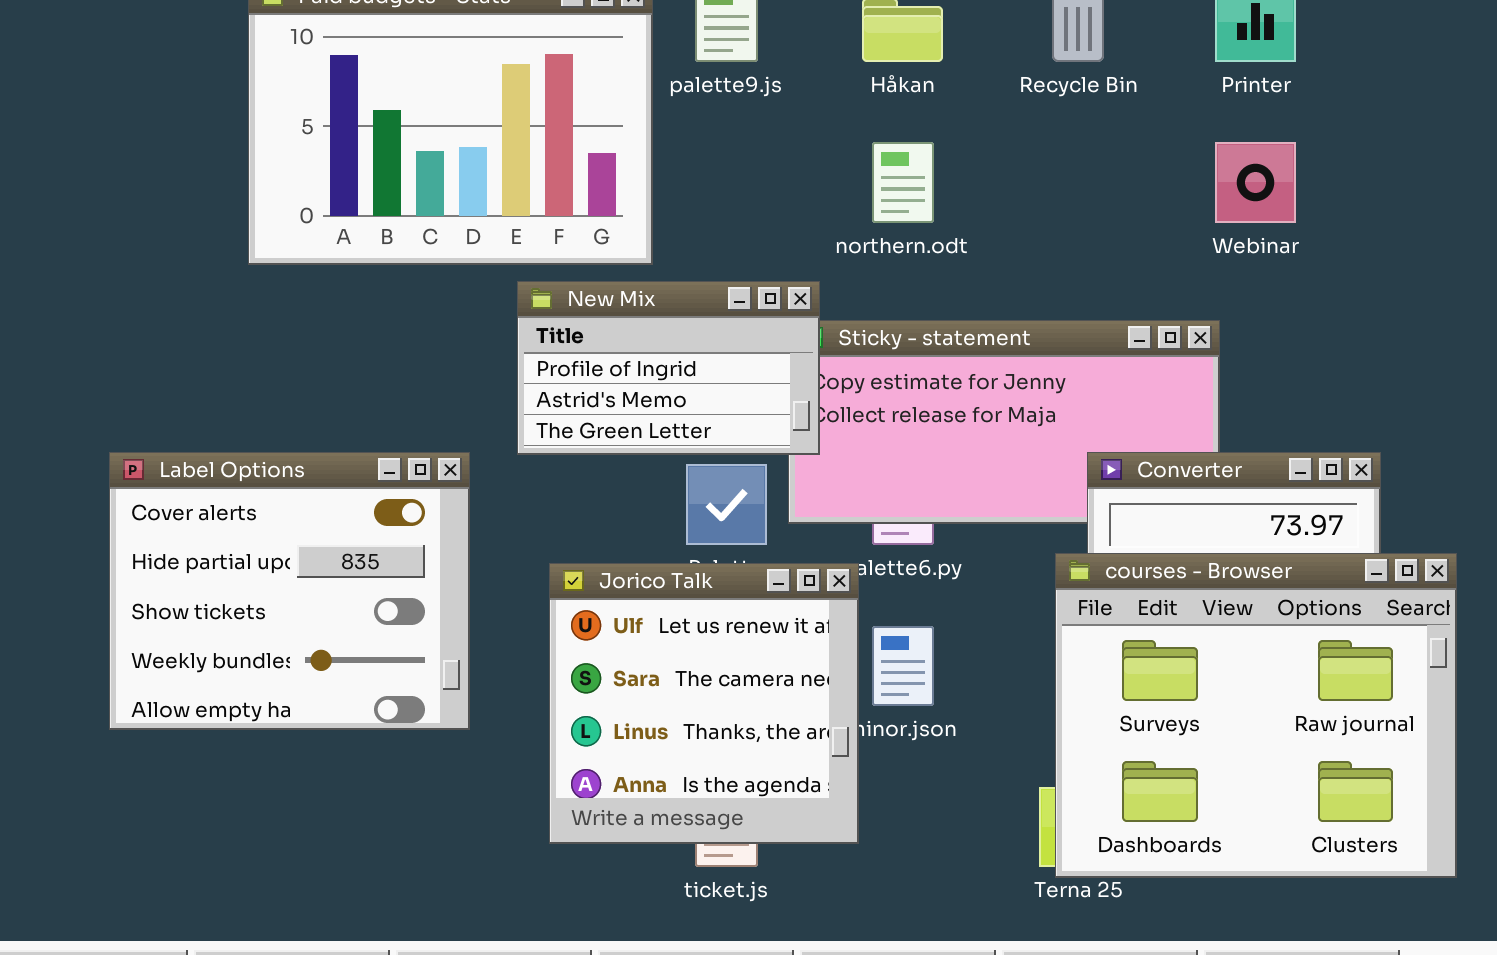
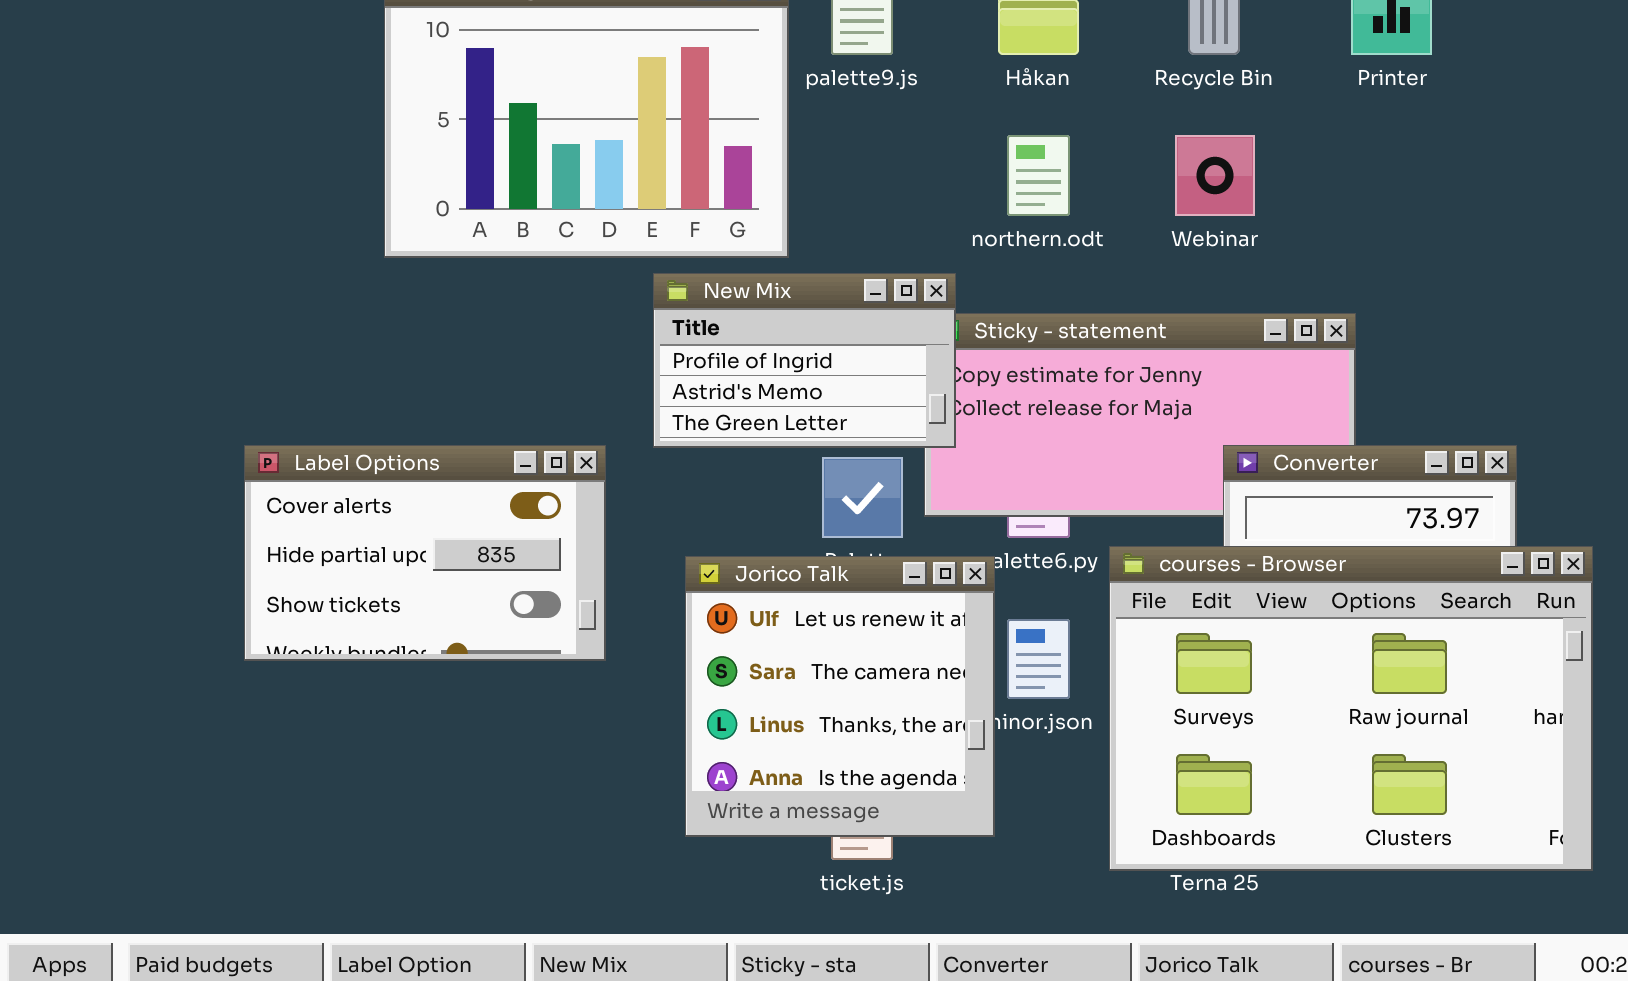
Webinar: [1215,142,1296,223] -> [1175,135,1255,216], moved
Label Options: [109,452,470,730] -> [244,445,606,661], resized
courses - Browser: [1055,553,1457,878] -> [1109,546,1593,871], resized

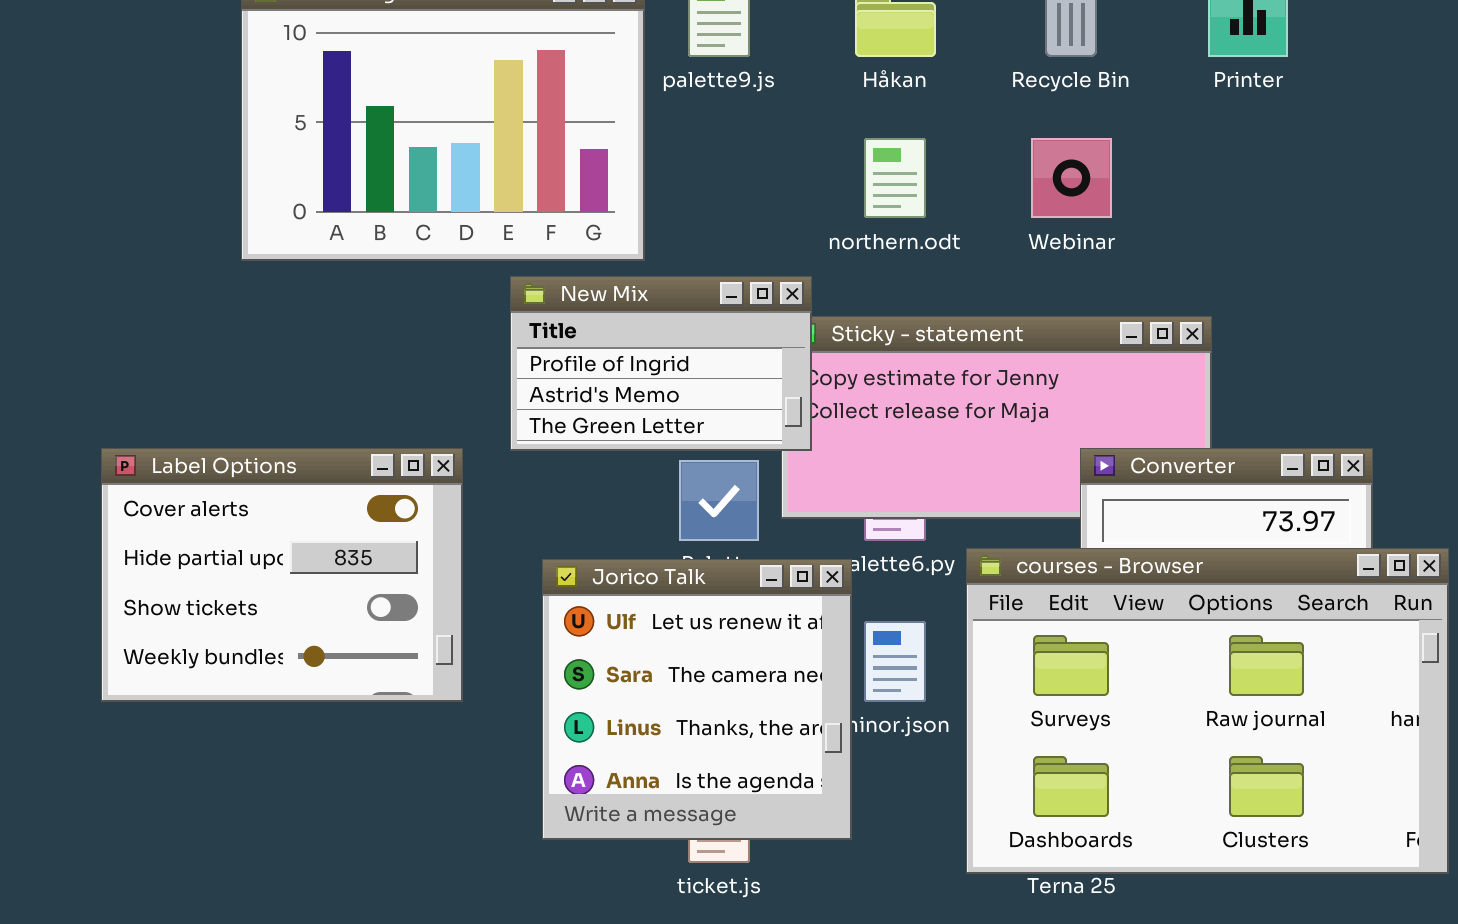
Label Options: [244,445,606,661] -> [101,448,463,702], resized

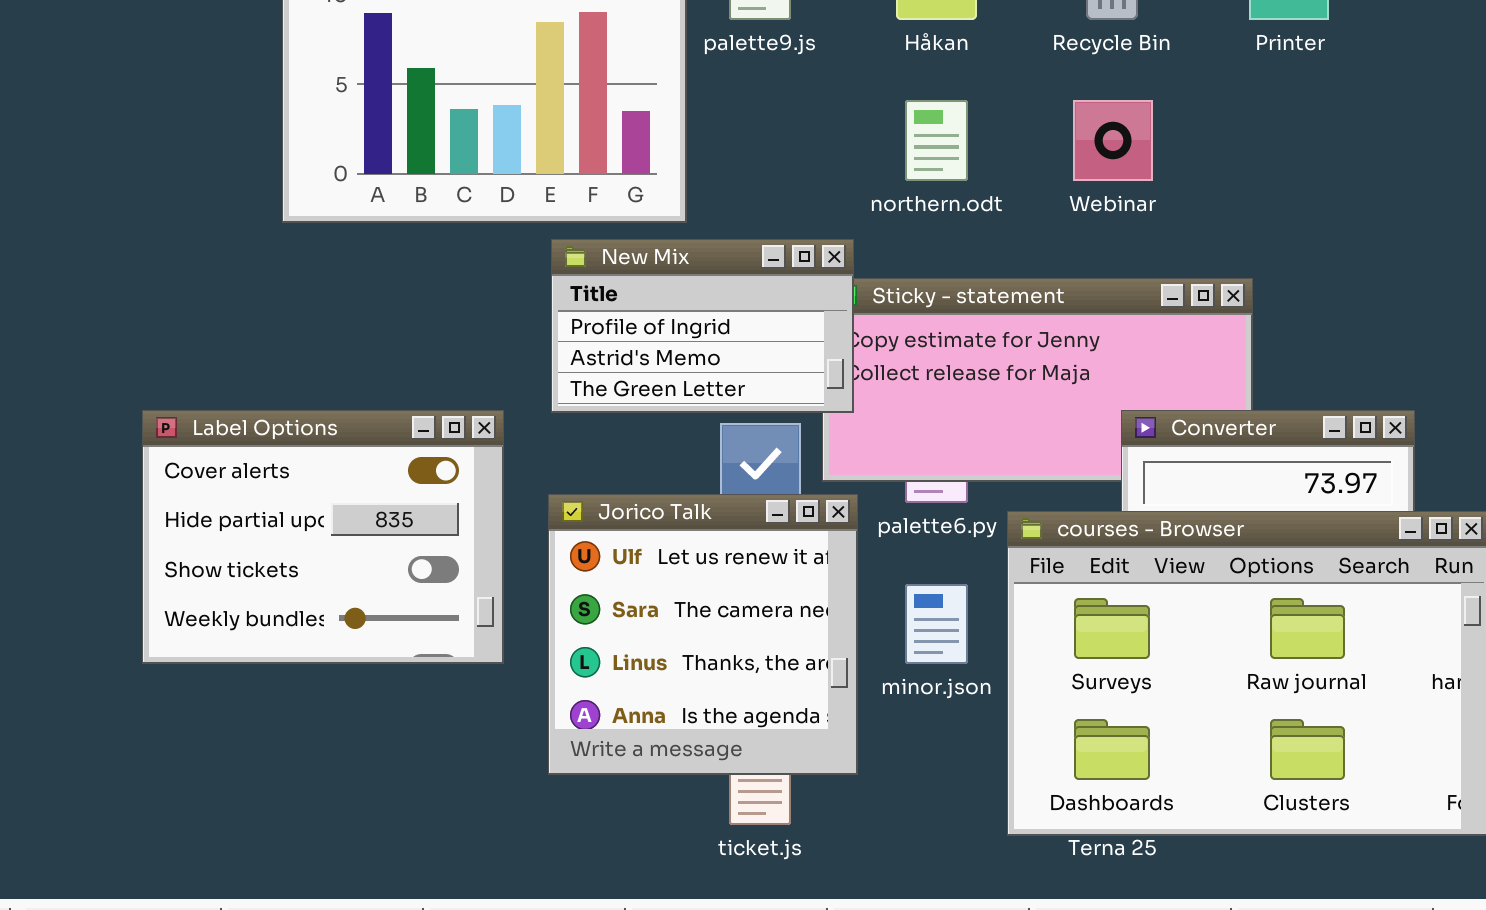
Jorico Talk: [542,559,852,840] -> [548,494,858,775], moved

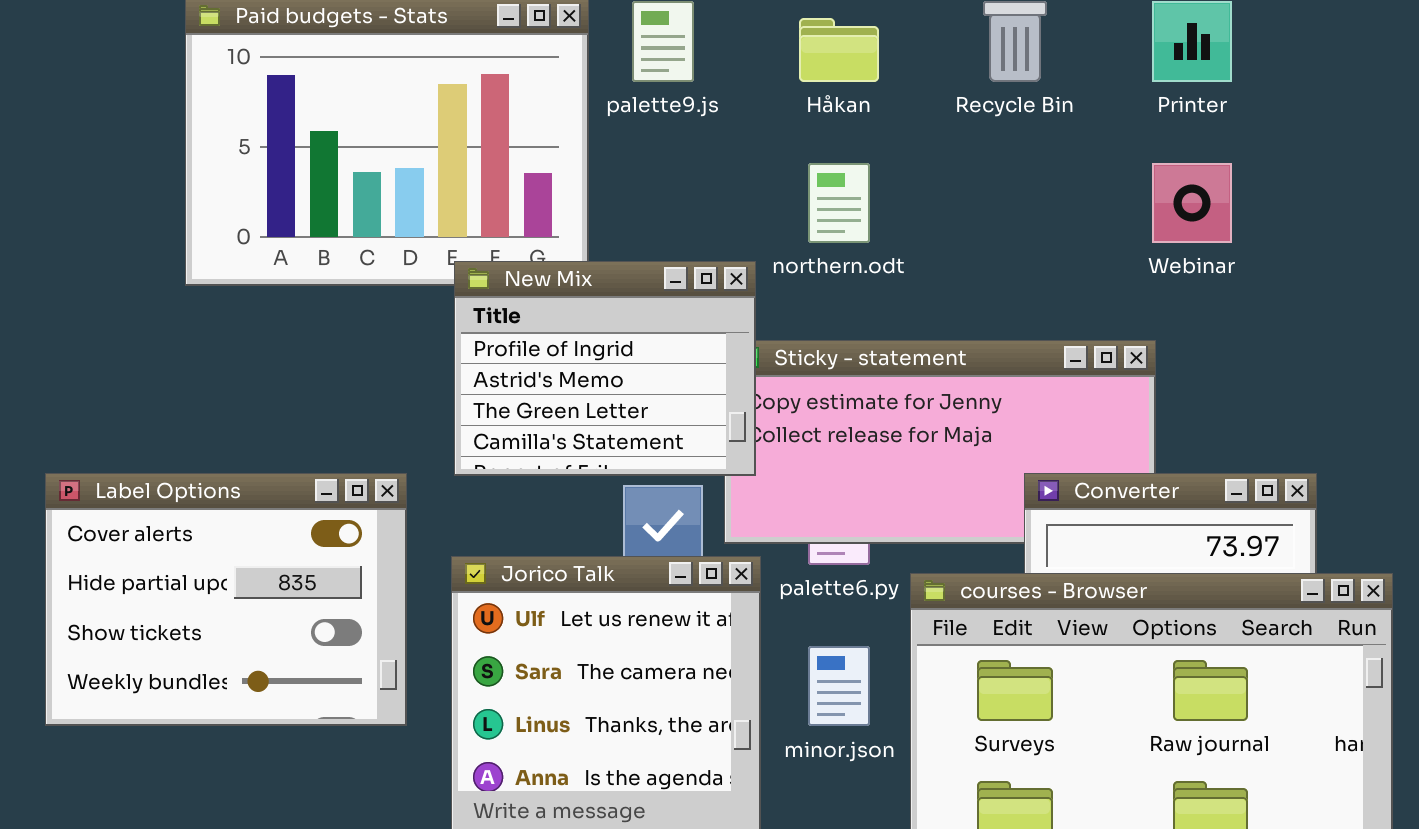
Webinar: [1073,100,1153,181] -> [1152,163,1232,243], moved
New Mix: [551,239,854,413] -> [454,261,756,476], resized

